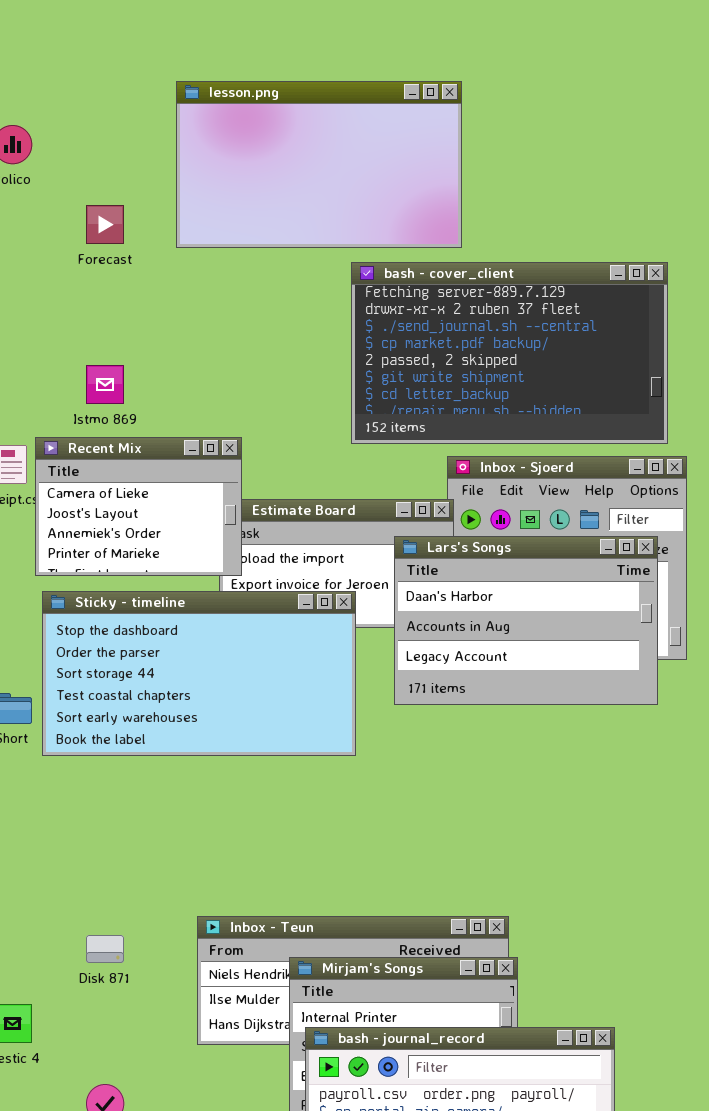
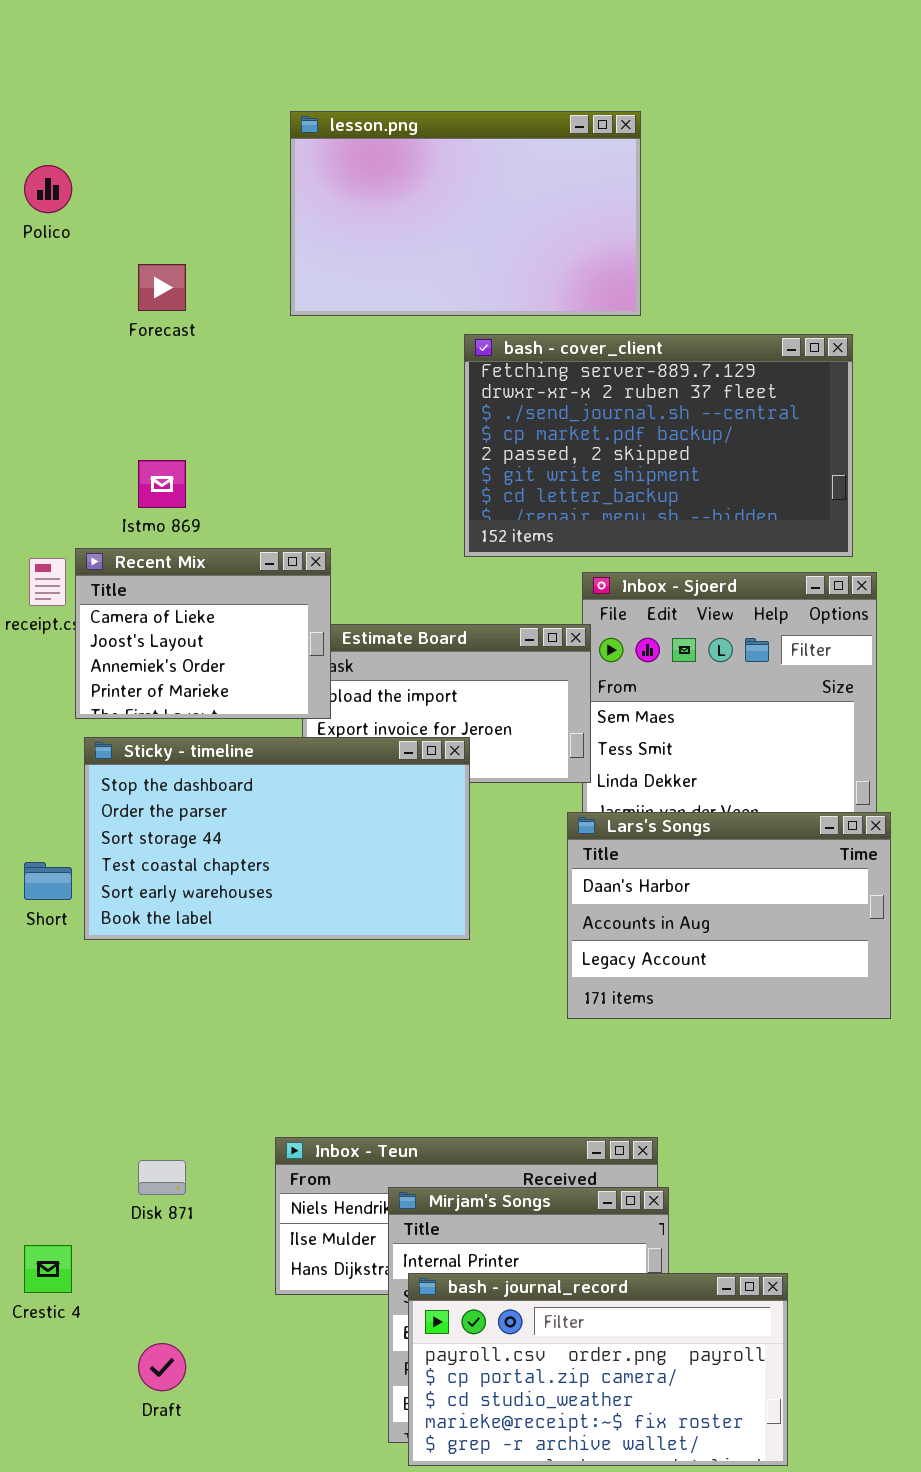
lesson.png: [176,81,462,248] -> [290,111,641,316], moved
Lars's Songs: [394,536,658,705] -> [567,812,891,1019], moved

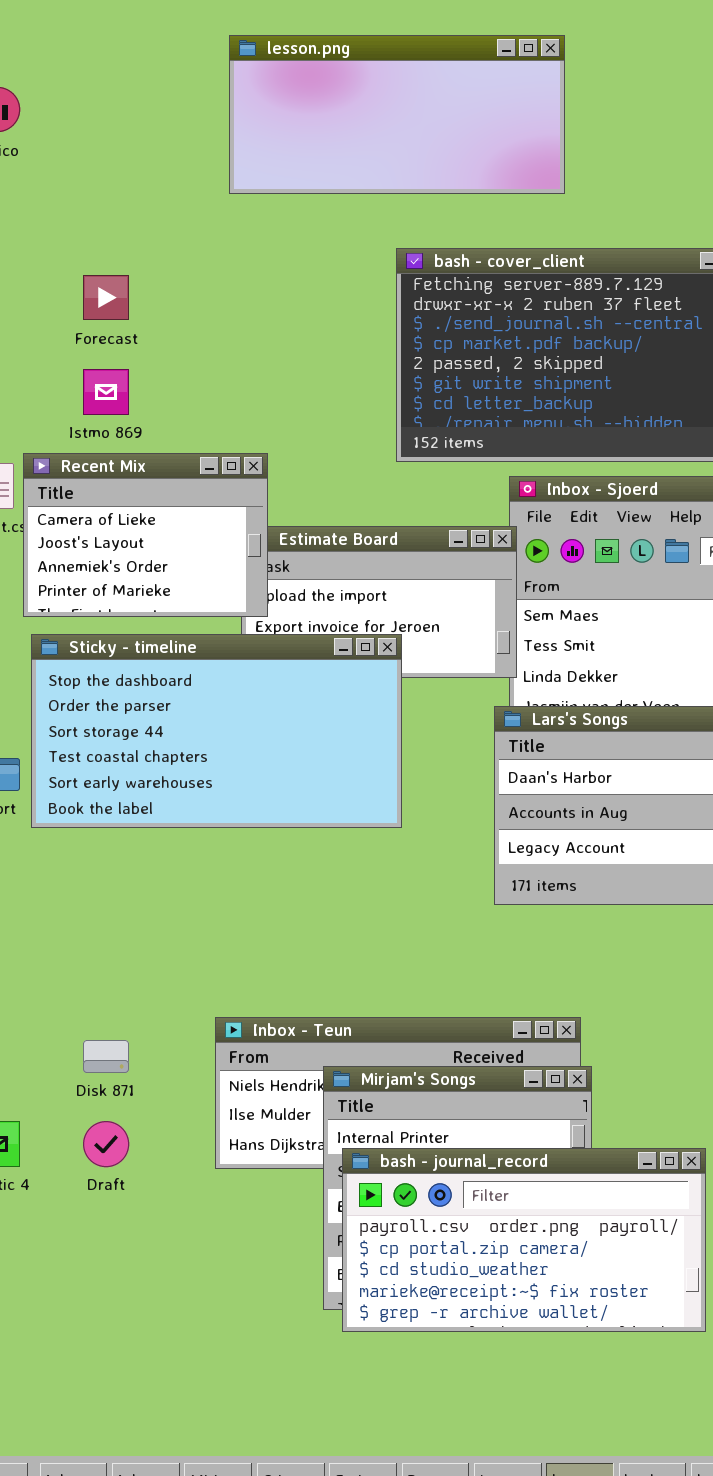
lesson.png: [290,111,641,316] -> [229,35,565,194], resized
Forecast: [138,264,186,311] -> [83,275,129,320], moved
Draft: [138,1343,186,1391] -> [83,1121,129,1167], moved

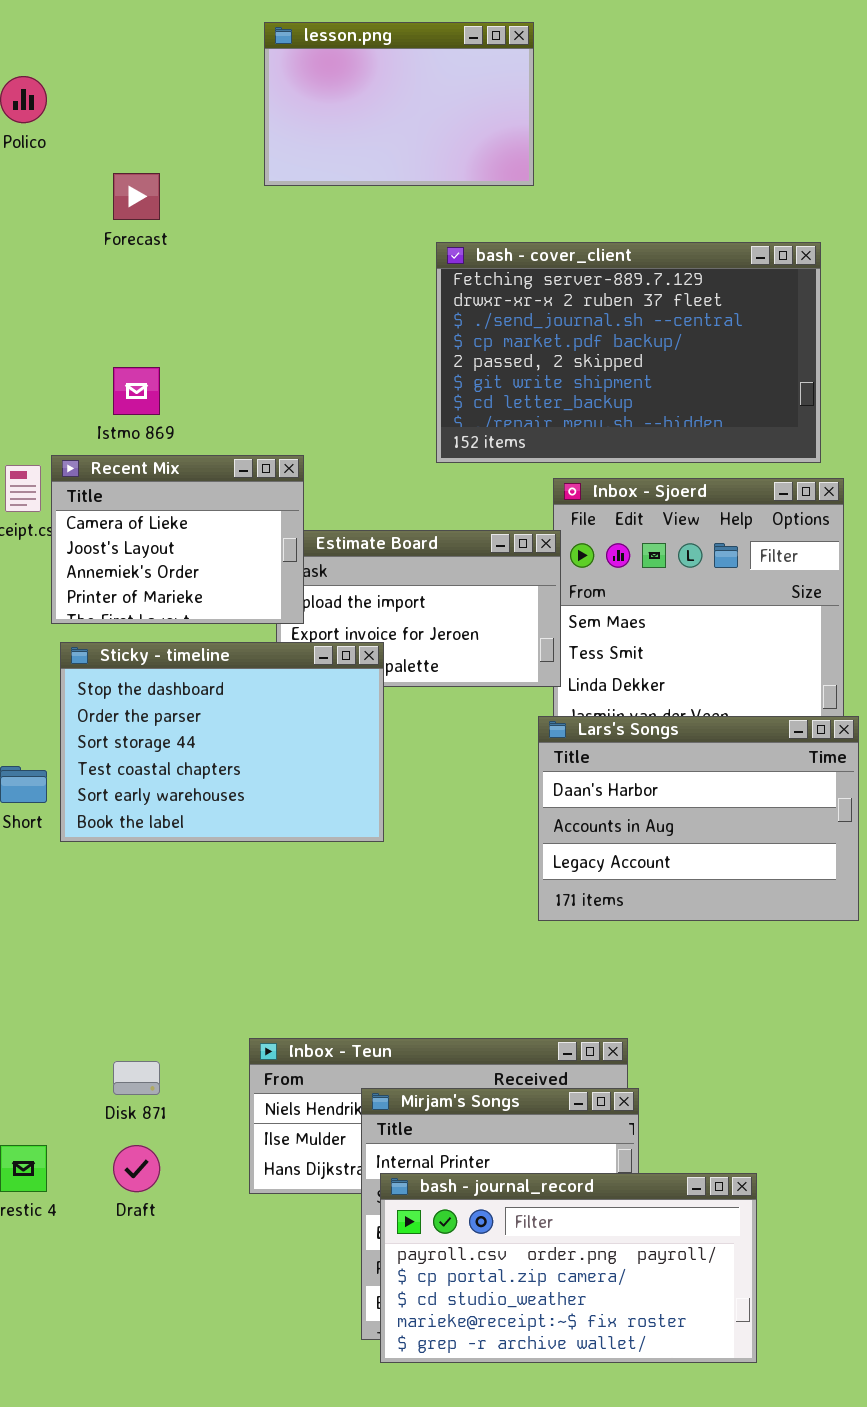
lesson.png: [229,35,565,194] -> [264,22,534,186], resized
Forecast: [83,275,129,320] -> [113,173,160,220], moved
Sticky - timeline: [31,634,402,828] -> [60,642,384,842], resized

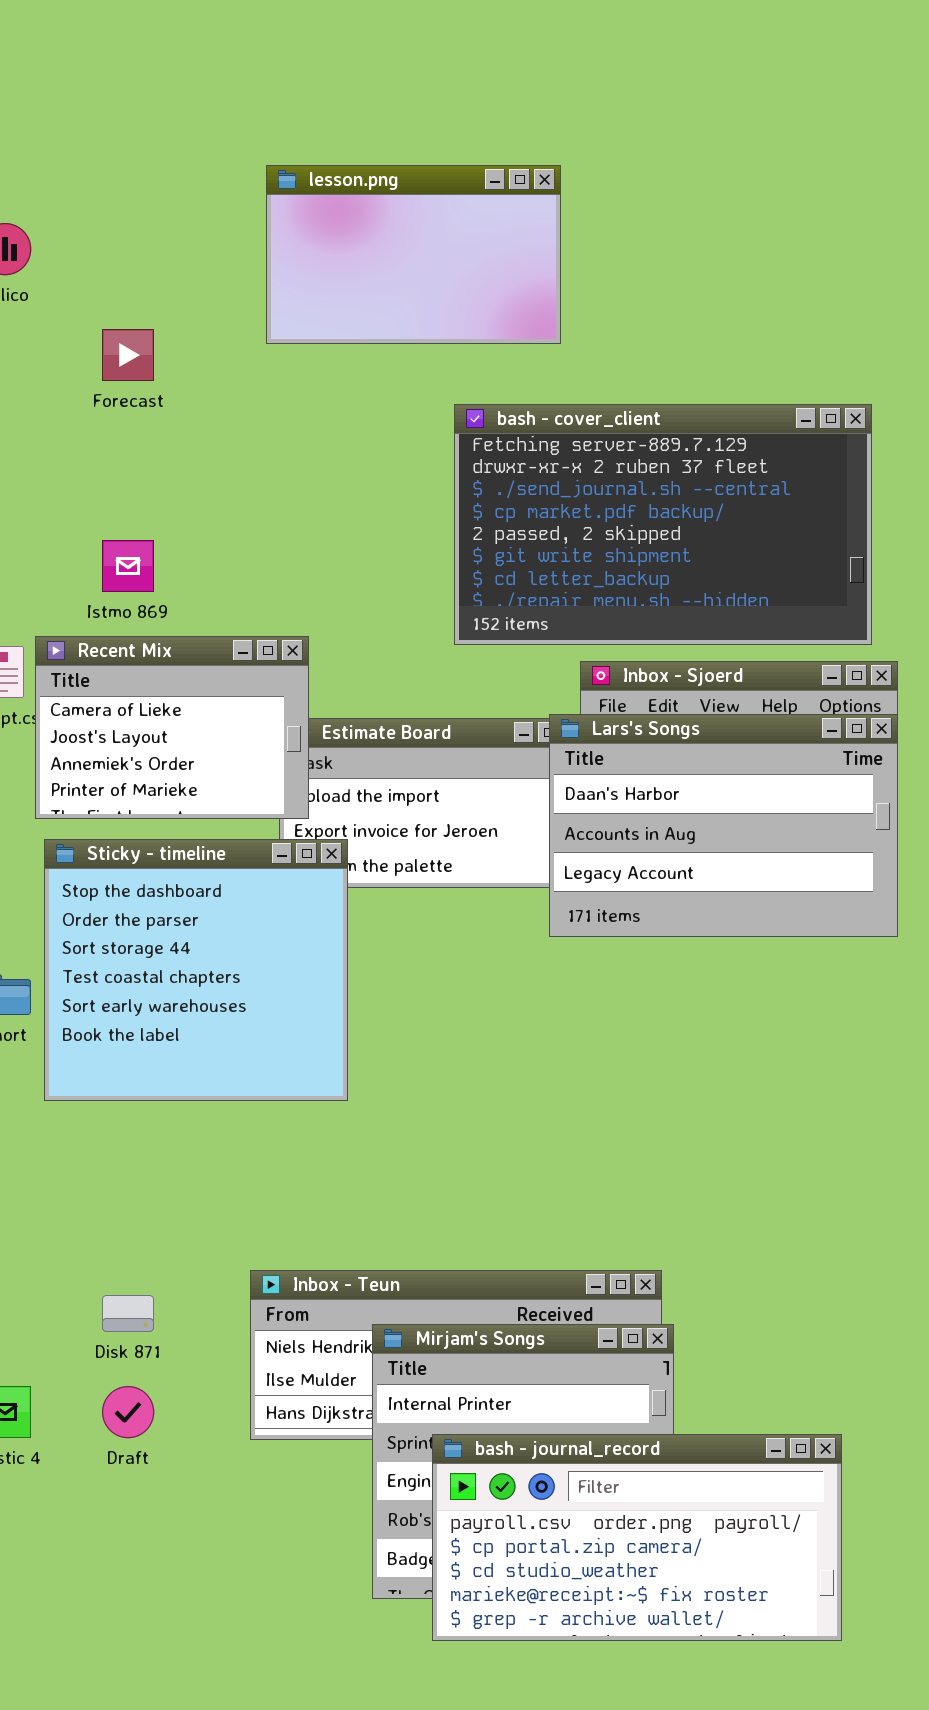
Sticky - timeline: [60,642,384,842] -> [44,839,348,1101], resized
Lars's Songs: [538,716,859,921] -> [549,714,898,937], moved
bash - journal_record: [380,1173,757,1363] -> [432,1434,842,1641], moved

